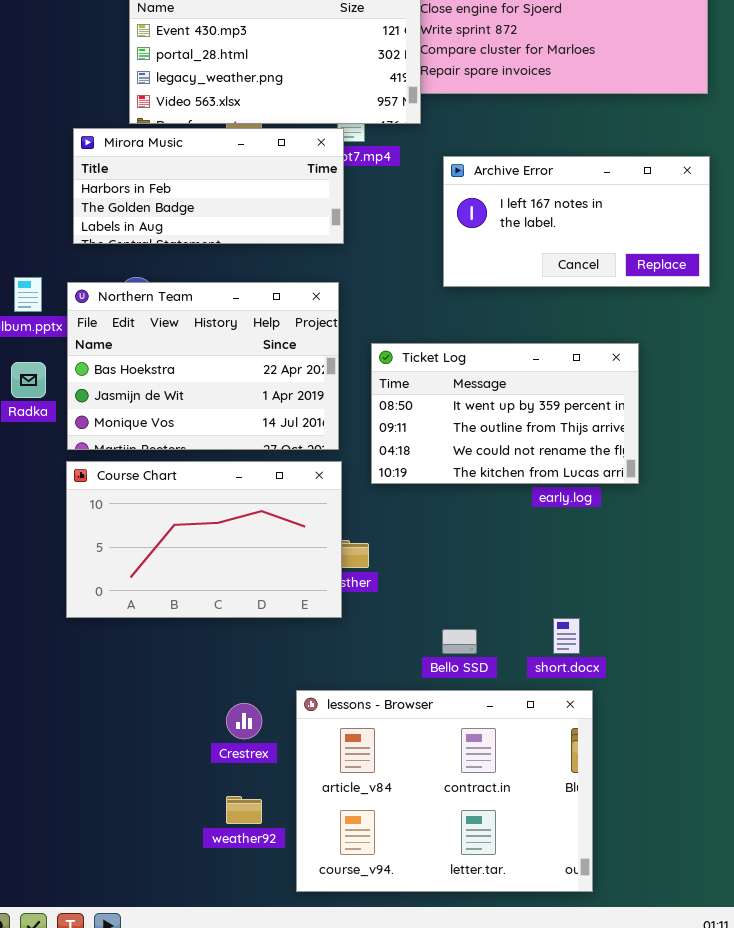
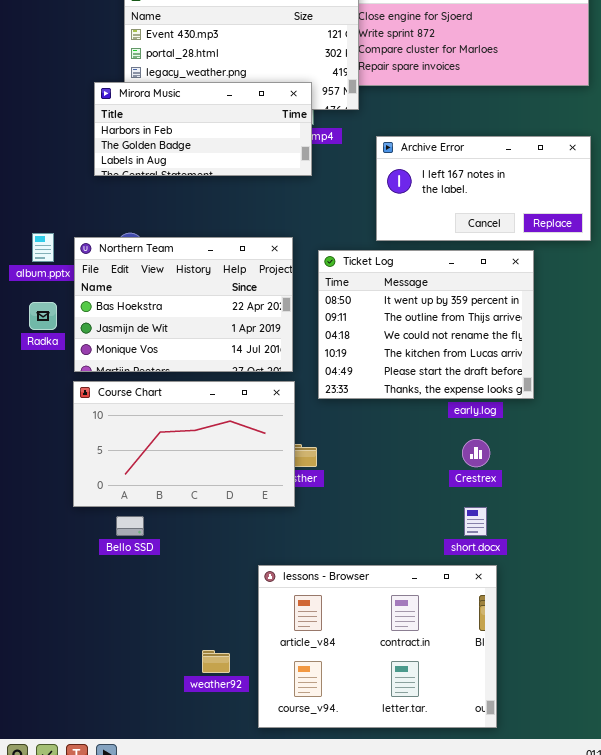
Mirora Music: [73,128,344,244] -> [94,82,312,176], moved
Ticket Log: [371,343,639,484] -> [318,250,534,399], resized
Bello SSD: [442,629,477,654] -> [116,516,144,536], moved
Crestrex: [226,703,262,739] -> [462,439,490,467], moved

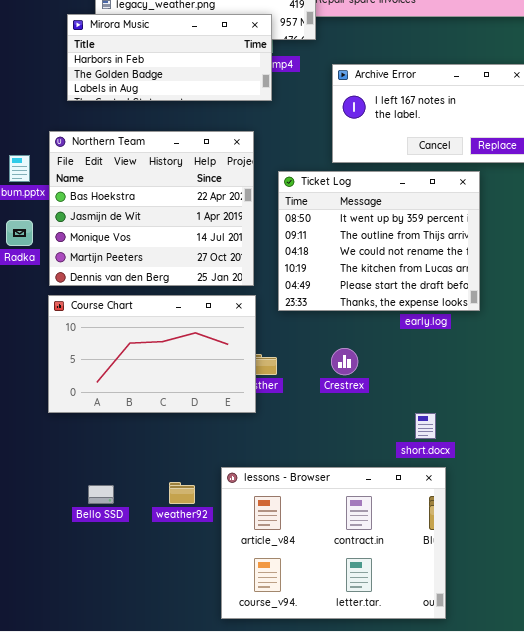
Northern Team: [74,237,293,372] -> [49,131,254,286], resized
Crestrex: [462,439,490,467] -> [331,348,358,375], moved
Bello SSD: [116,516,144,536] -> [88,485,114,504], moved
weather92: [202,650,230,673] -> [169,482,195,504], moved

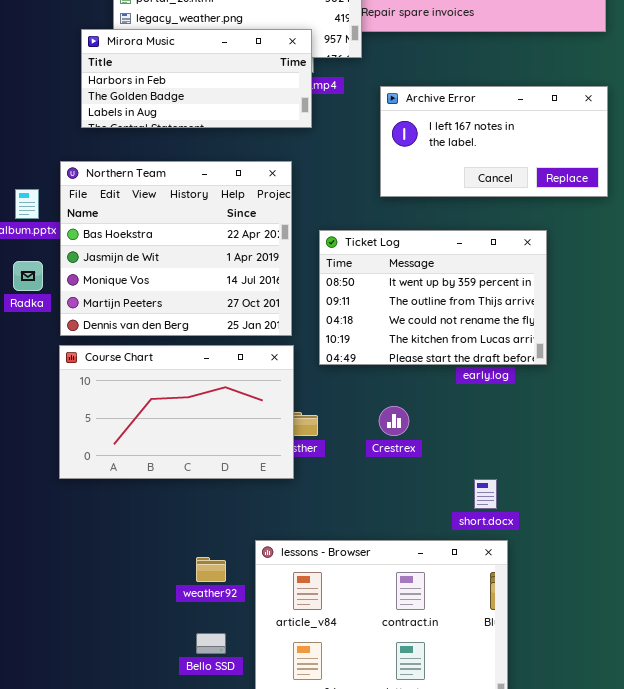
Ticket Log: [278,171,480,311] -> [319,230,547,365], resized
Bello SSD: [88,485,114,504] -> [196,633,226,654], moved

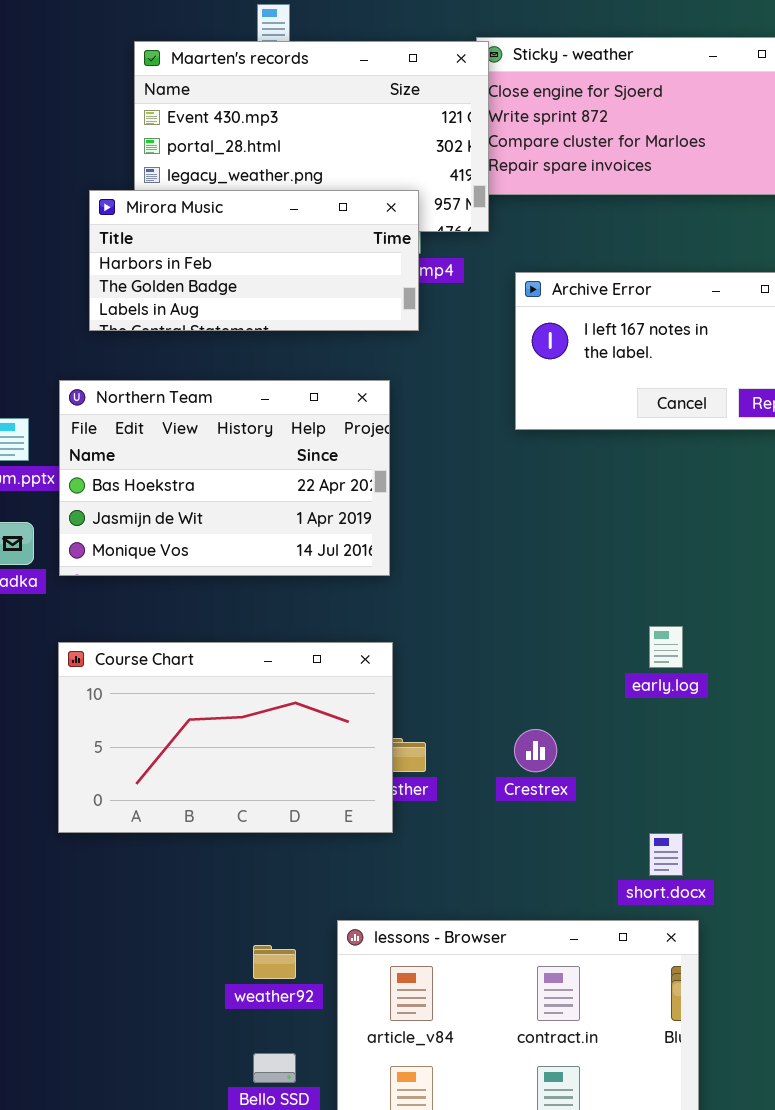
Northern Team: [60,161,292,336] -> [59,380,390,576], resized
Ticket Log: [319,230,547,365] -> none, closed

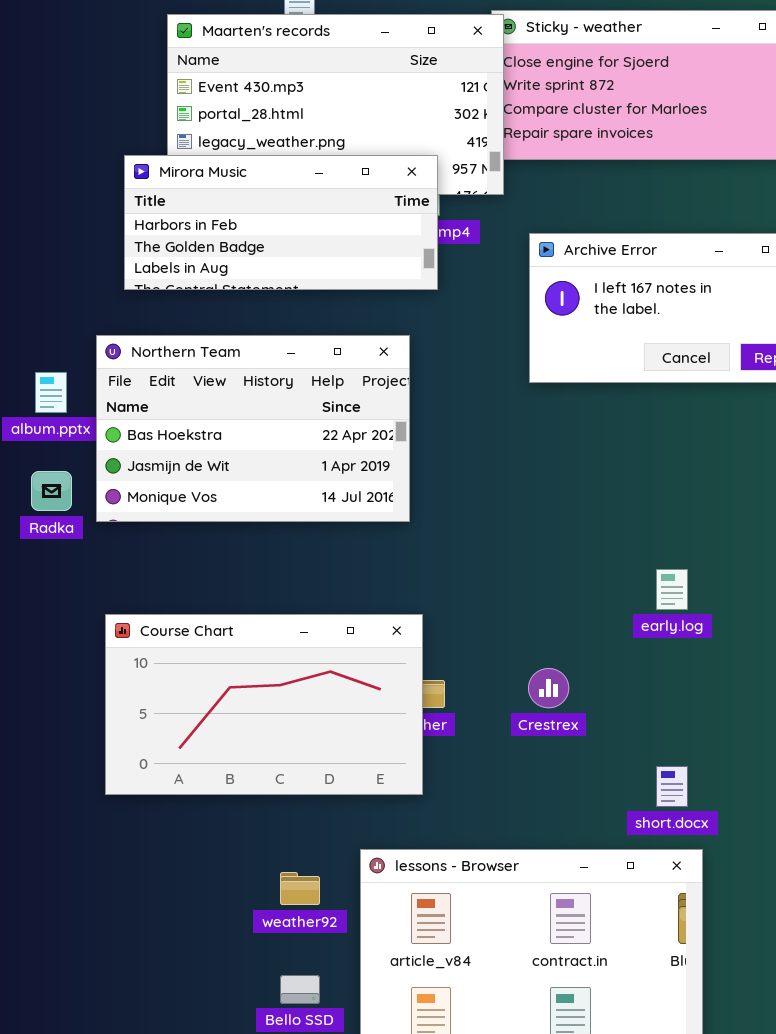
Course Chart: [58,642,393,833] -> [105,614,423,795], moved

